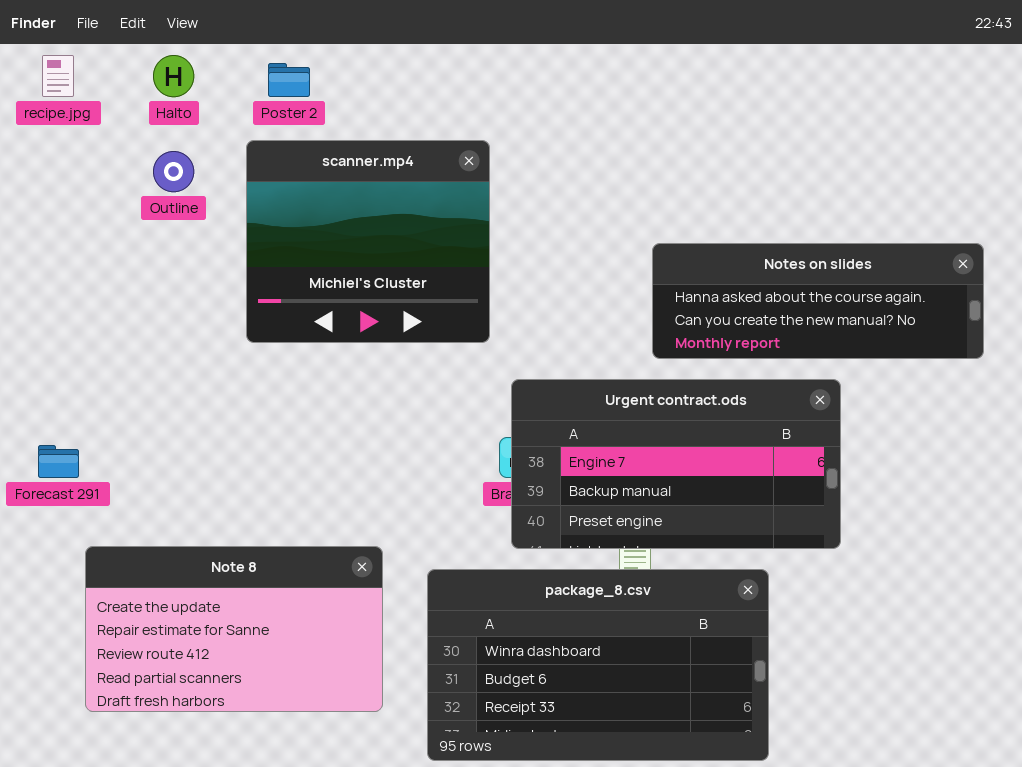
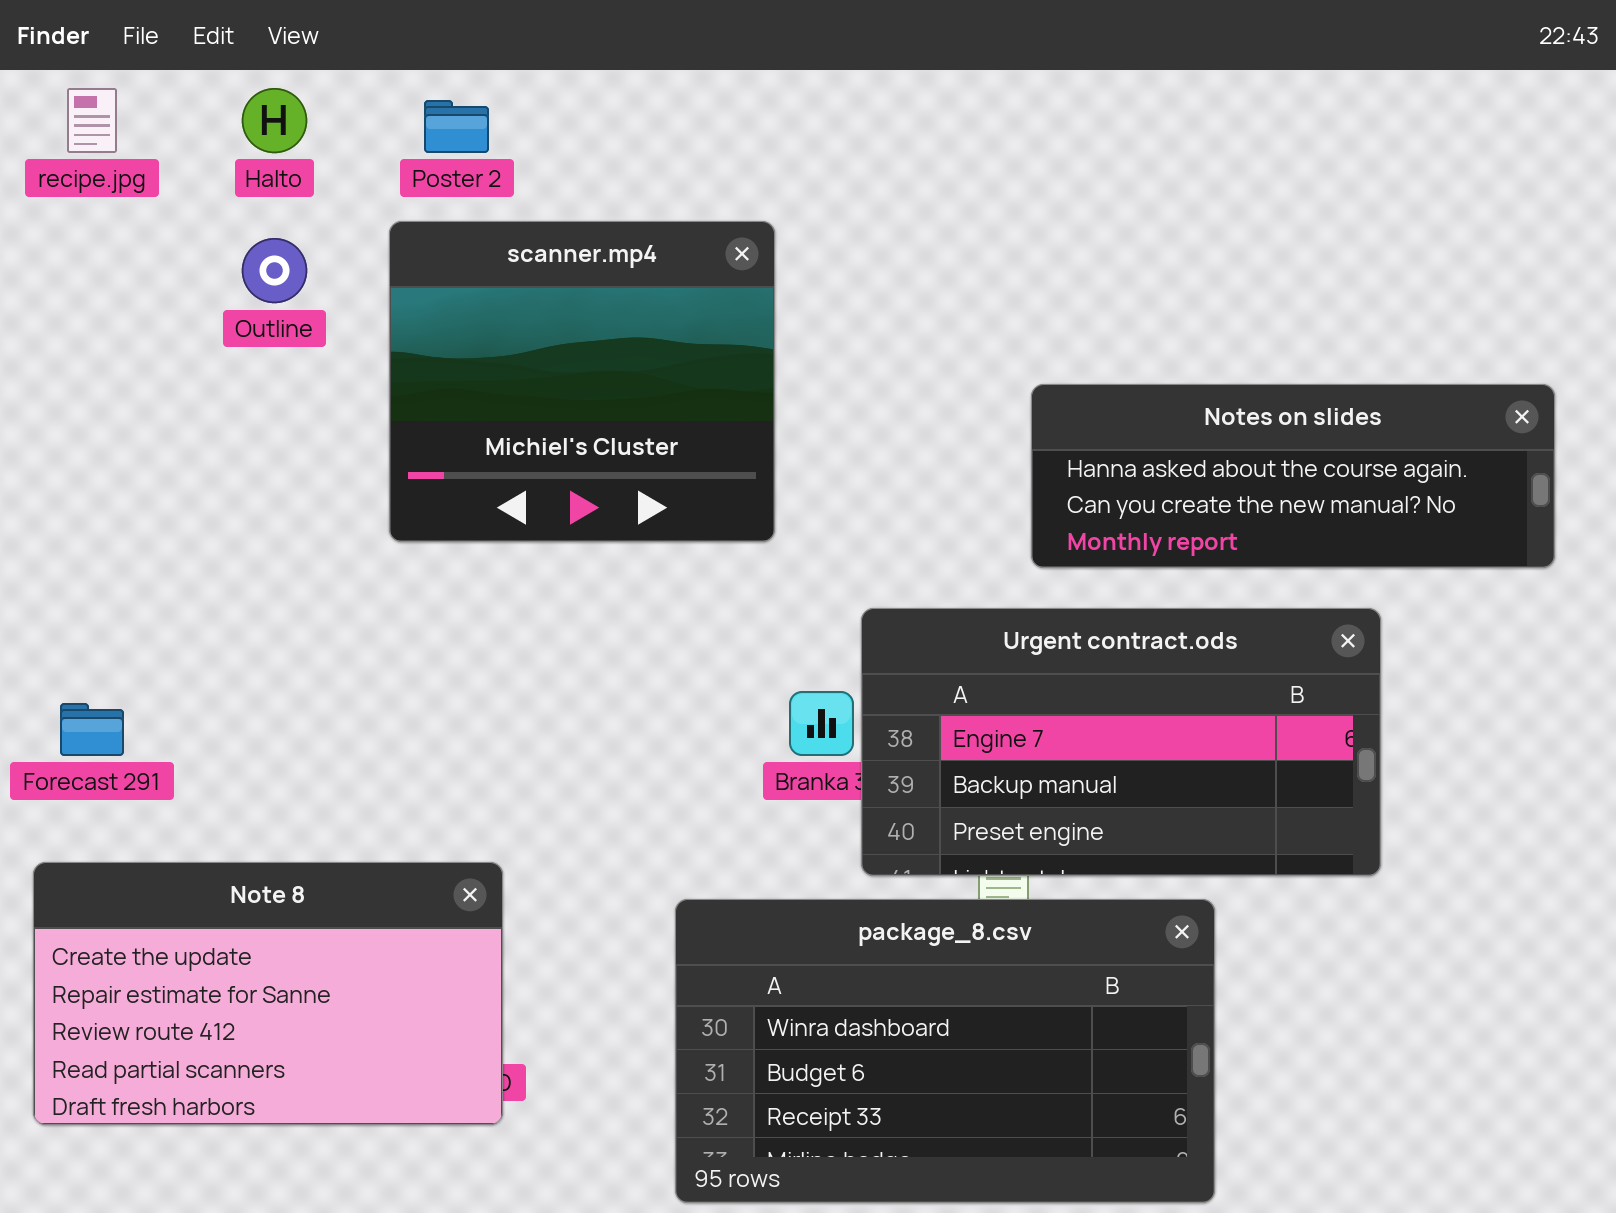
Urgent contract.ods: [511,379,841,549] -> [861,608,1381,876], moved
Note 8: [85,546,383,712] -> [33,862,503,1125], moved

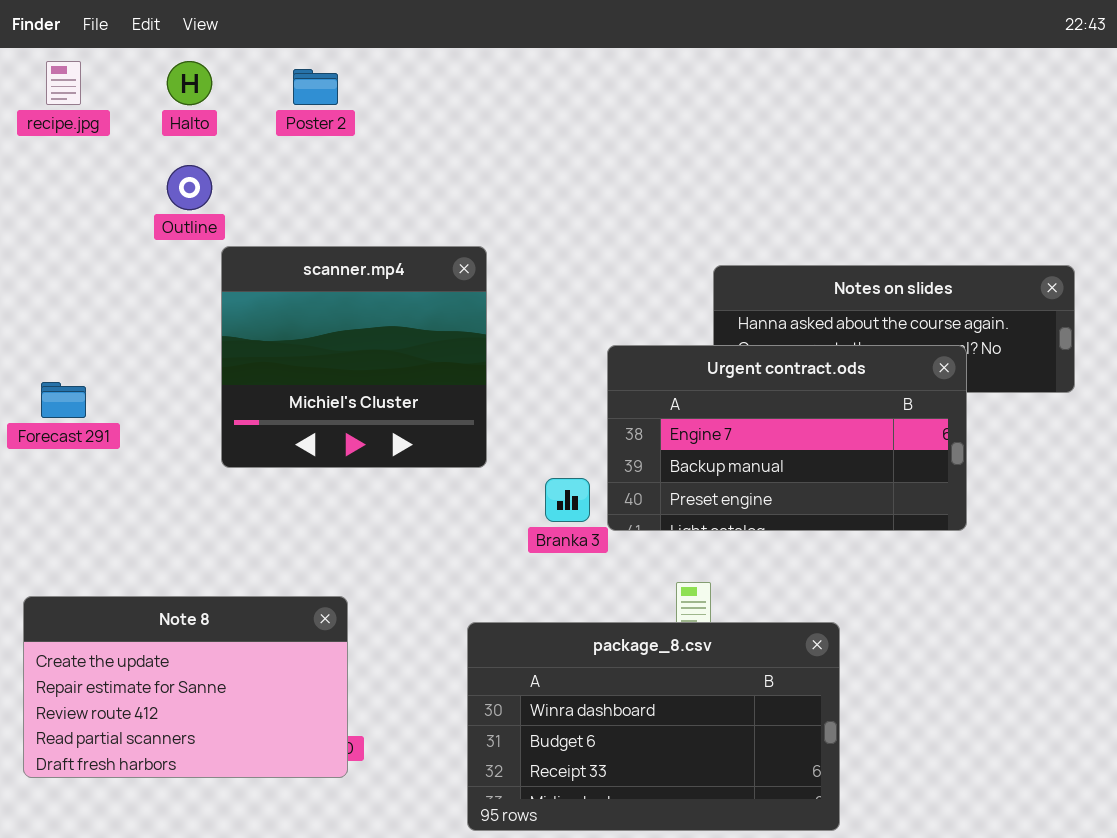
scanner.mp4: [389,221,775,542] -> [221,246,487,468], moved
Urgent contract.ods: [861,608,1381,876] -> [607,345,967,531], moved
Forecast 291: [60,703,124,756] -> [41,382,86,418], moved

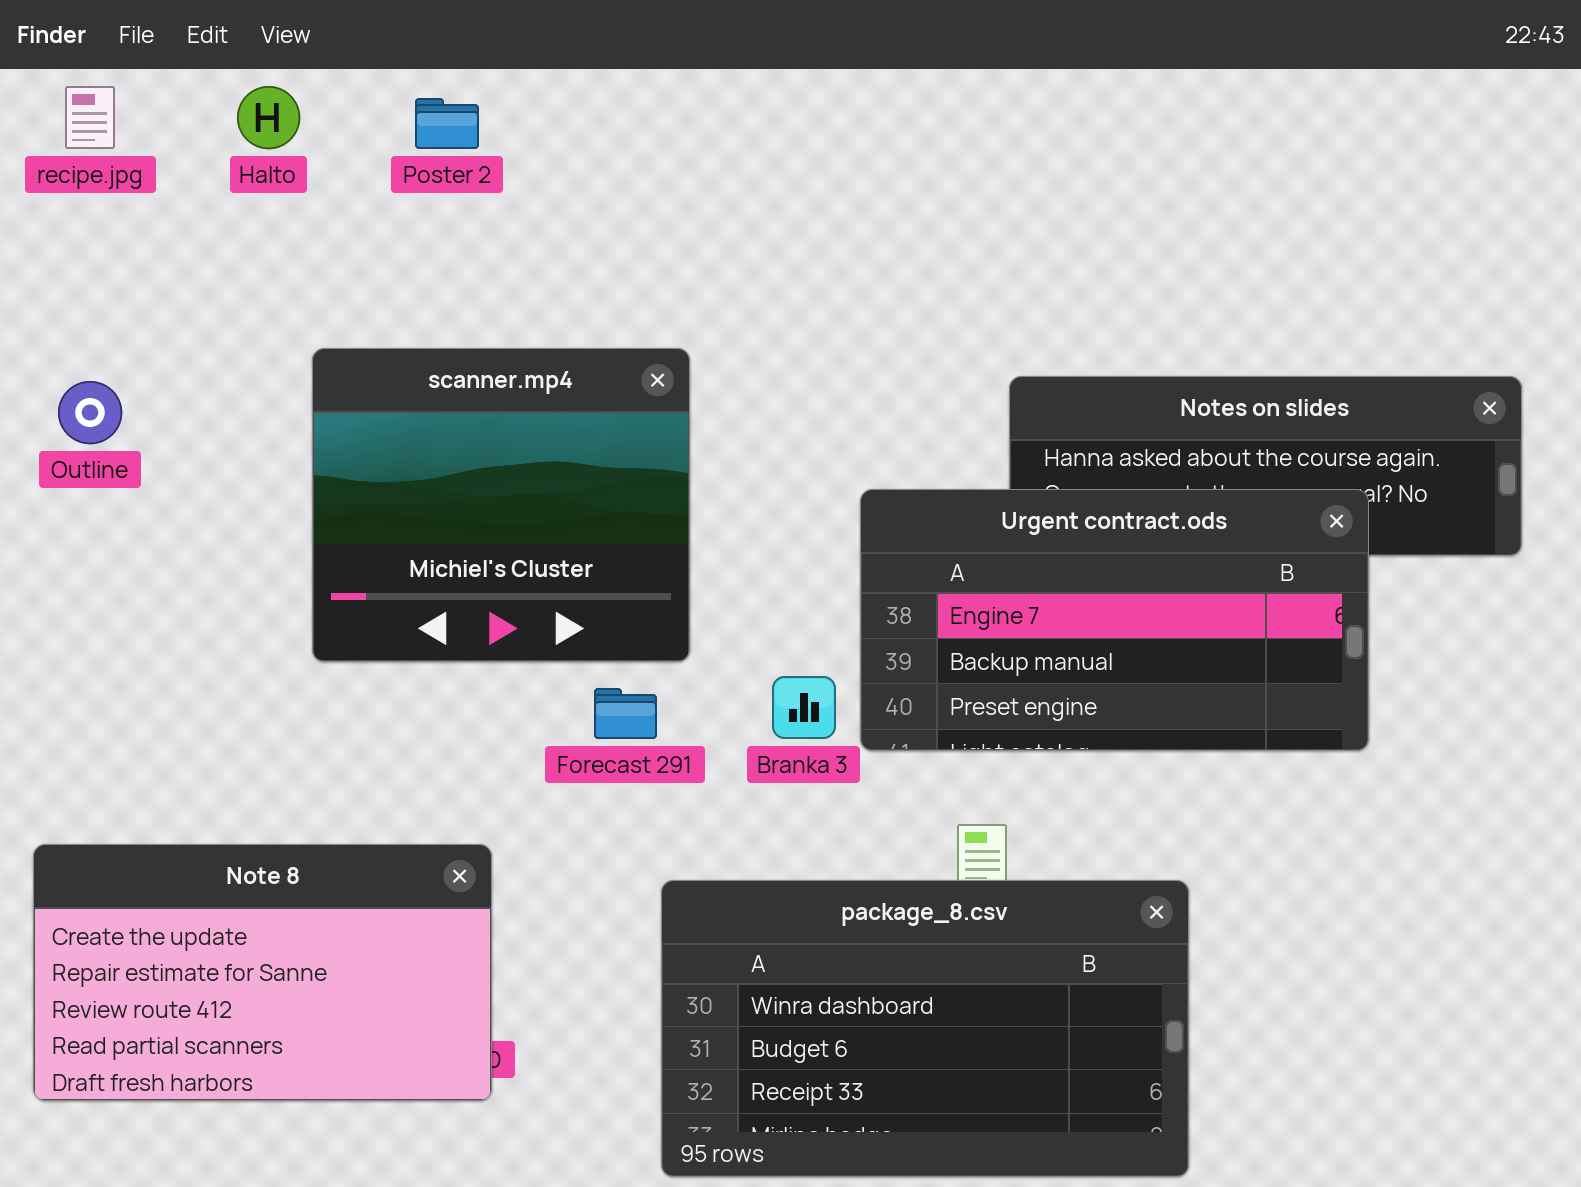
Outline: [167,165,212,210] -> [58,381,122,444], moved
Forecast 291: [41,382,86,418] -> [594,688,657,739], moved

